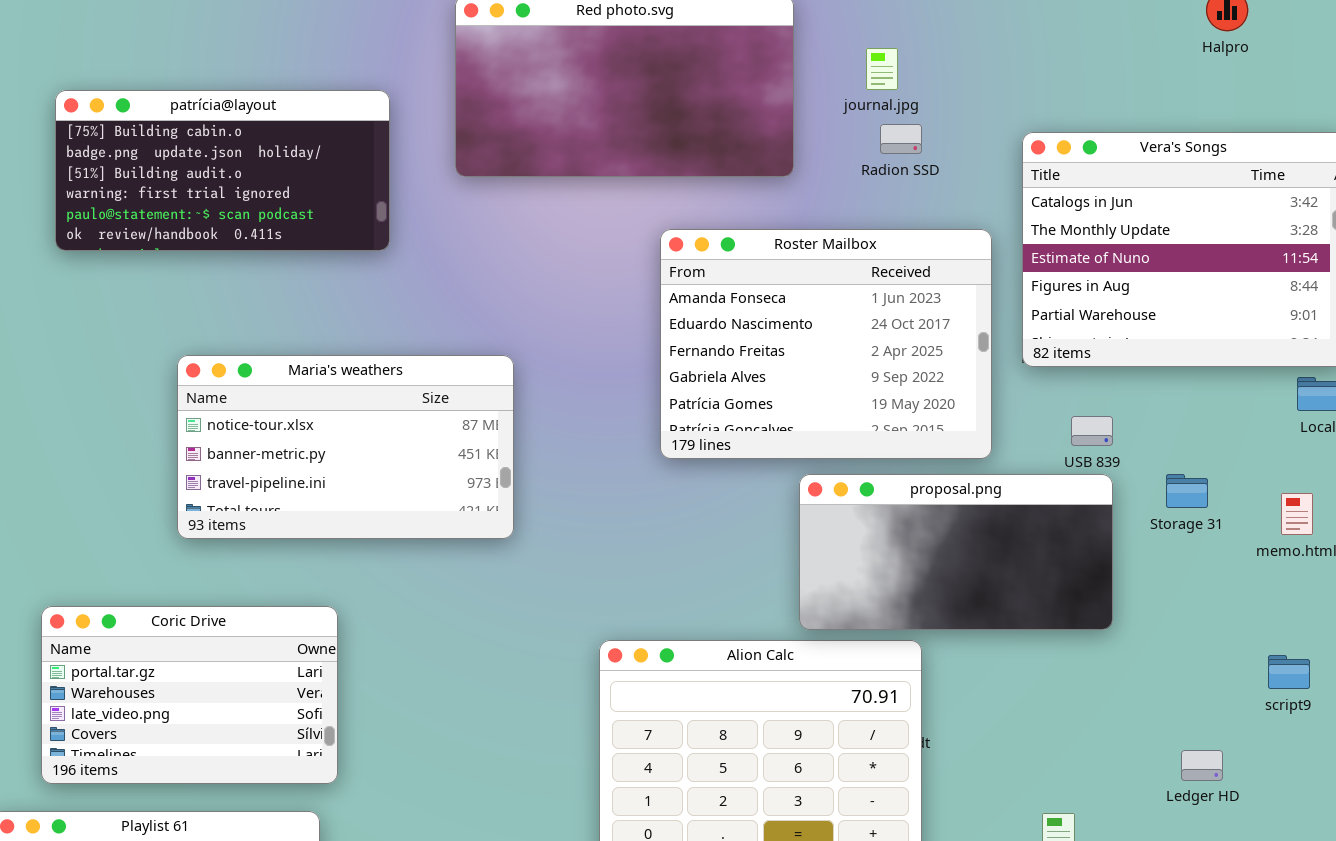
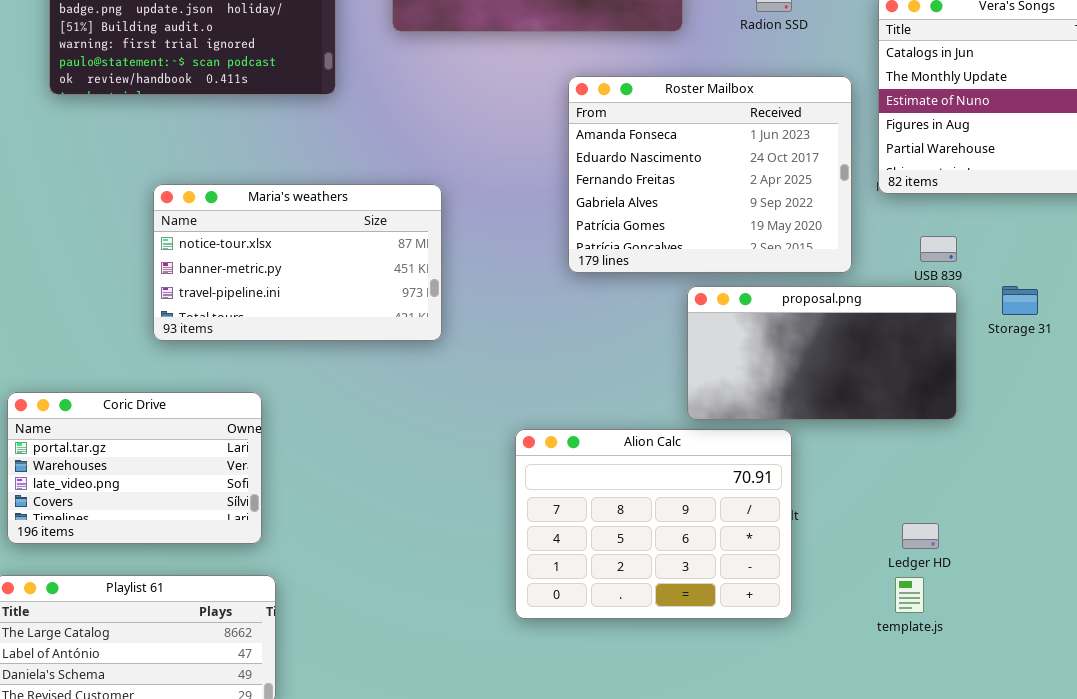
Coric Drive: [41,606,338,784] -> [7,392,262,544], moved
Ledger HD: [1181,750,1223,781] -> [902,523,939,549], moved

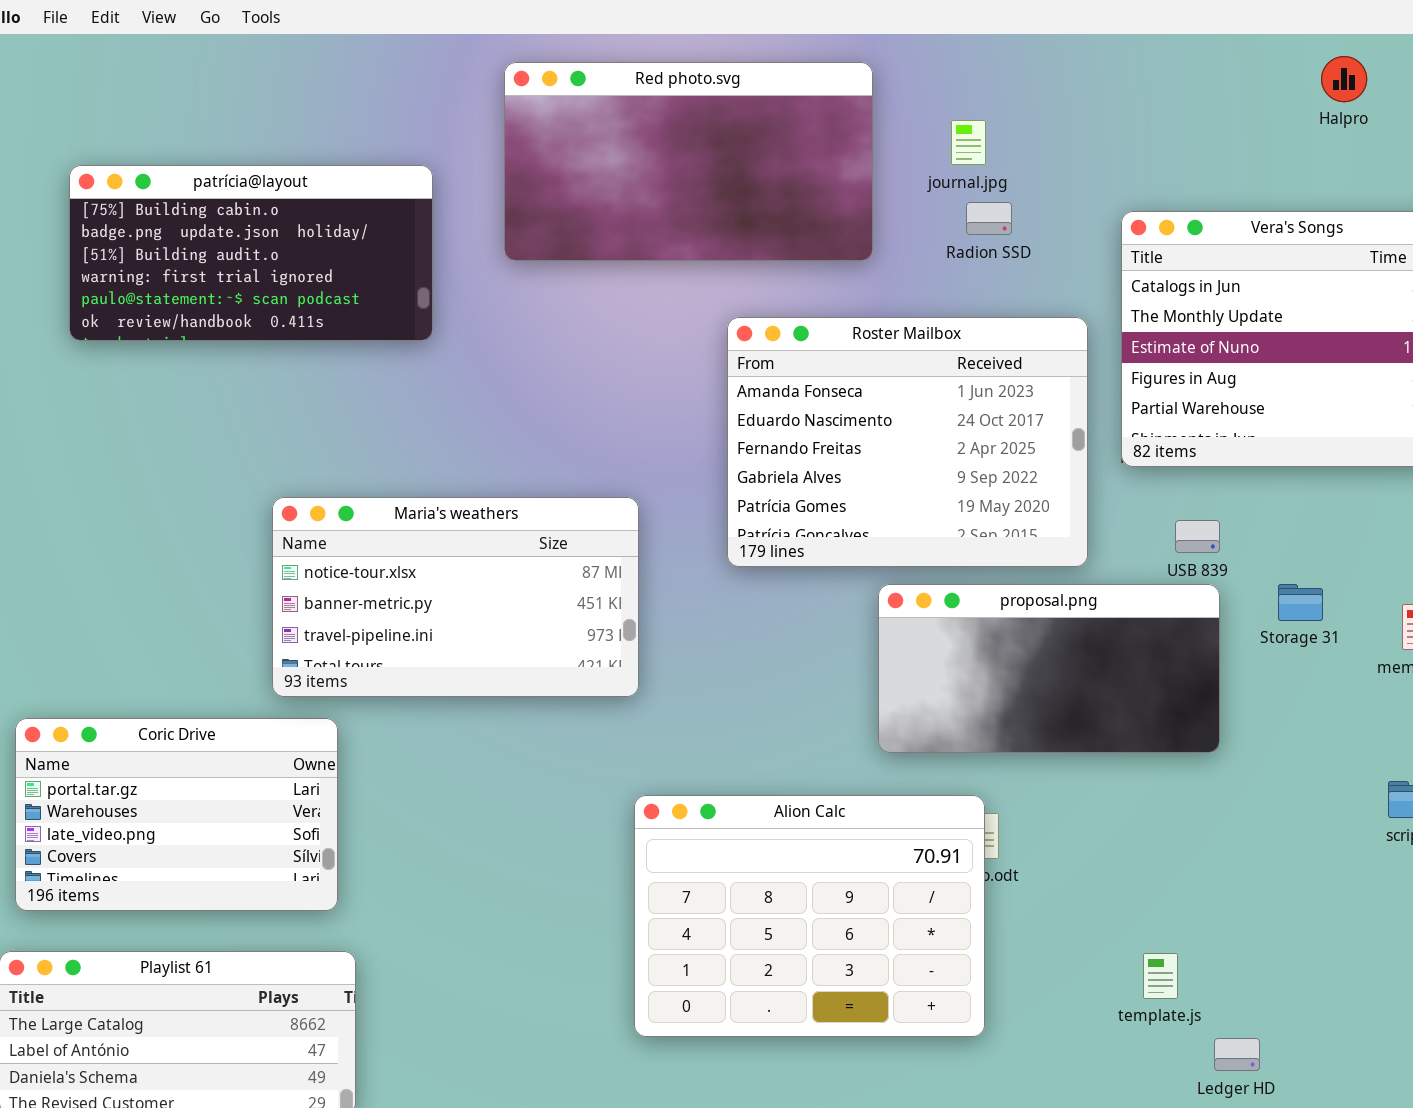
Maria's weathers: [153,184,442,341] -> [272,497,639,697], moved
Alion Calc: [515,429,792,619] -> [634,795,985,1037], moved
Ledger HD: [902,523,939,549] -> [1214,1038,1260,1071], moved

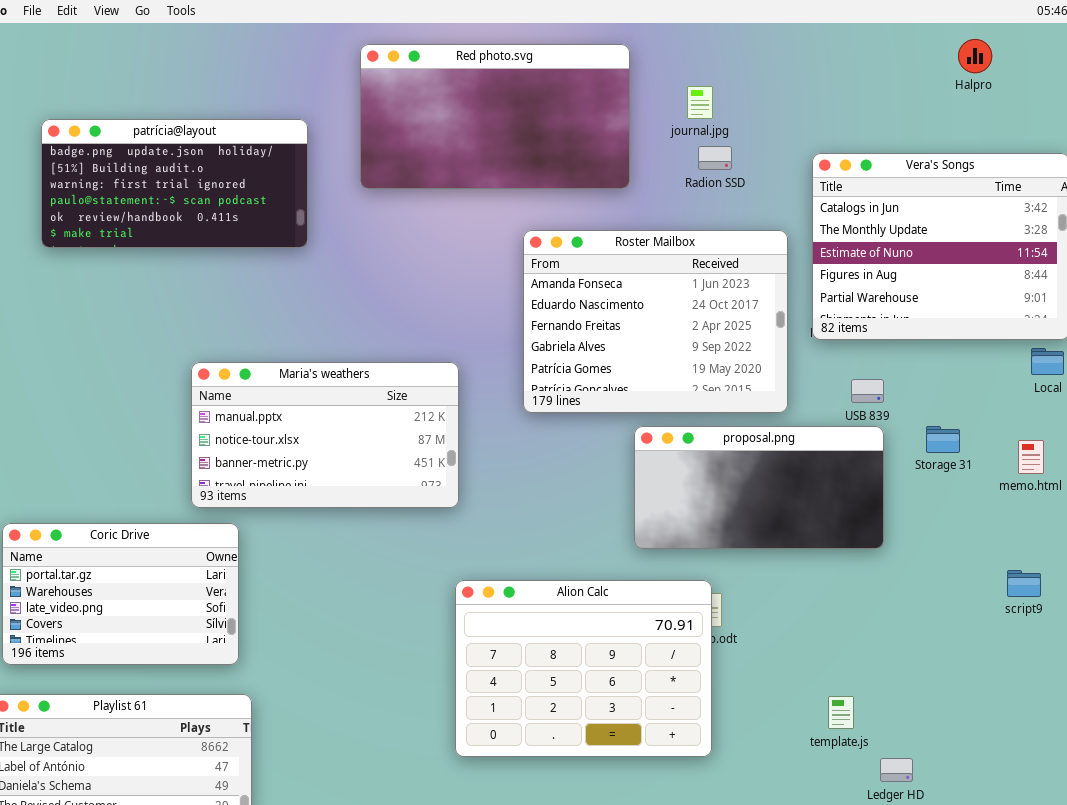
patrícia@layout: [69,165,433,341] -> [41,119,308,248], scrolled down 1 row
Maria's weathers: [272,497,639,697] -> [191,362,459,508], scrolled up 1 row

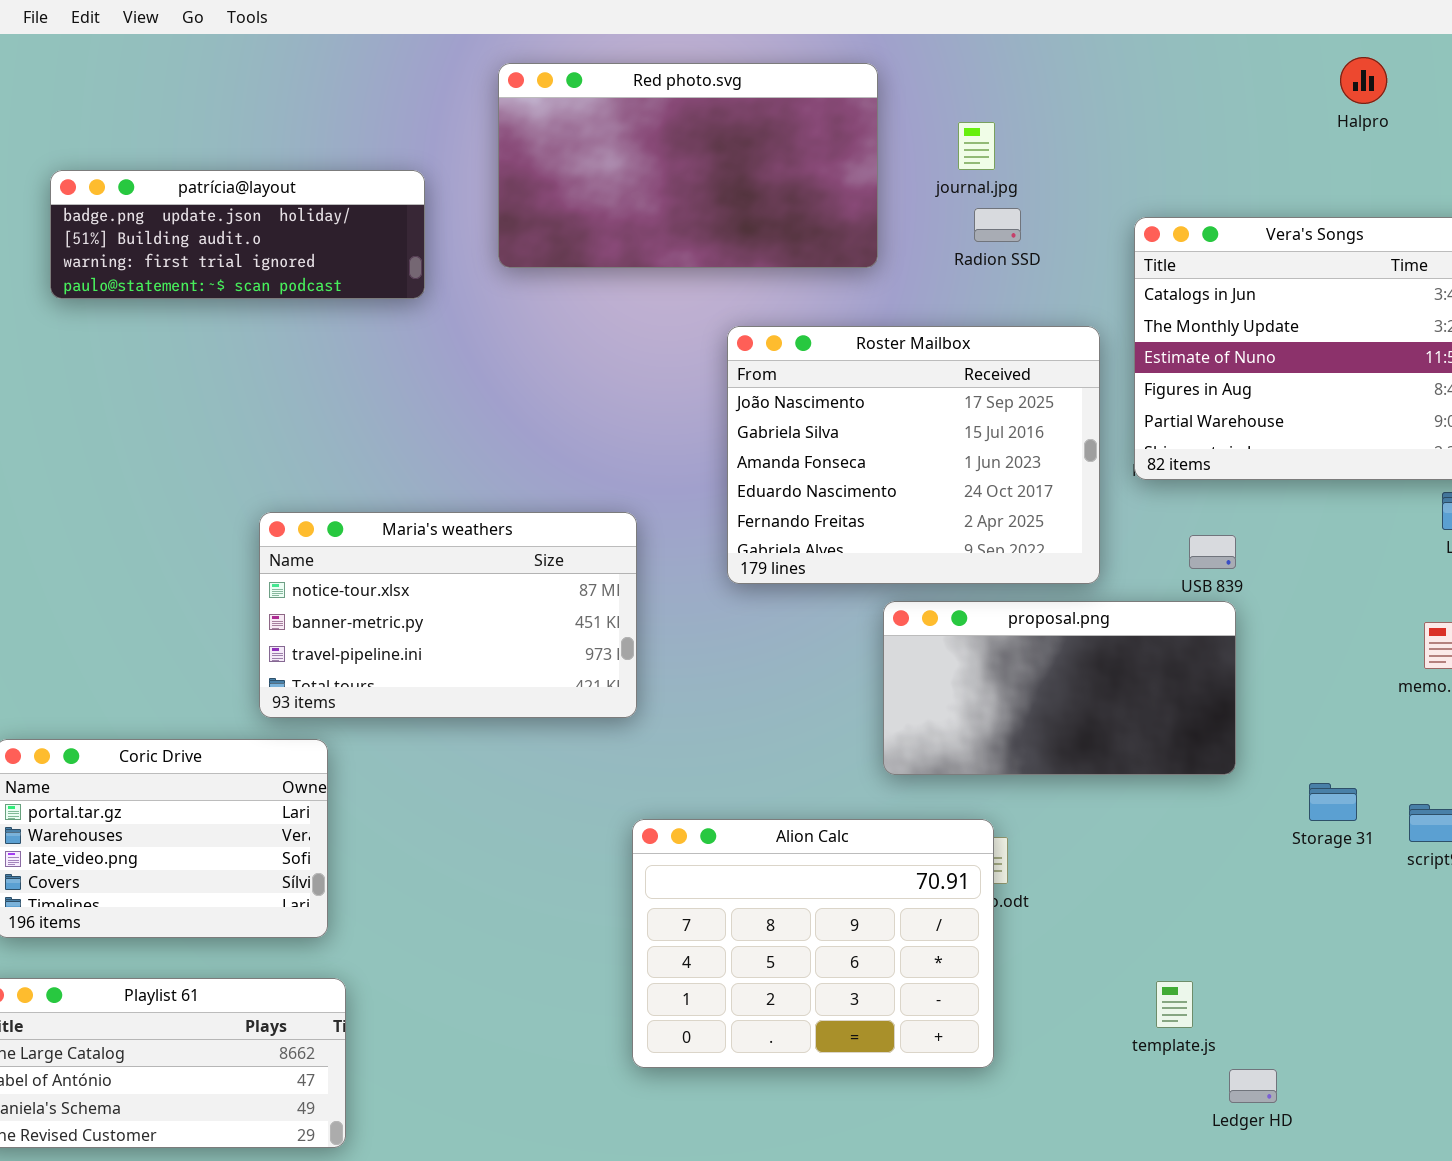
patrícia@layout: [41,119,308,248] -> [50,170,425,299], resized
Roster Mailbox: [523,230,788,413] -> [727,326,1100,584], scrolled up 2 rows
Maria's weathers: [191,362,459,508] -> [259,512,637,718], scrolled down 1 row
Storage 31: [926,426,960,453] -> [1309,783,1357,821], moved

